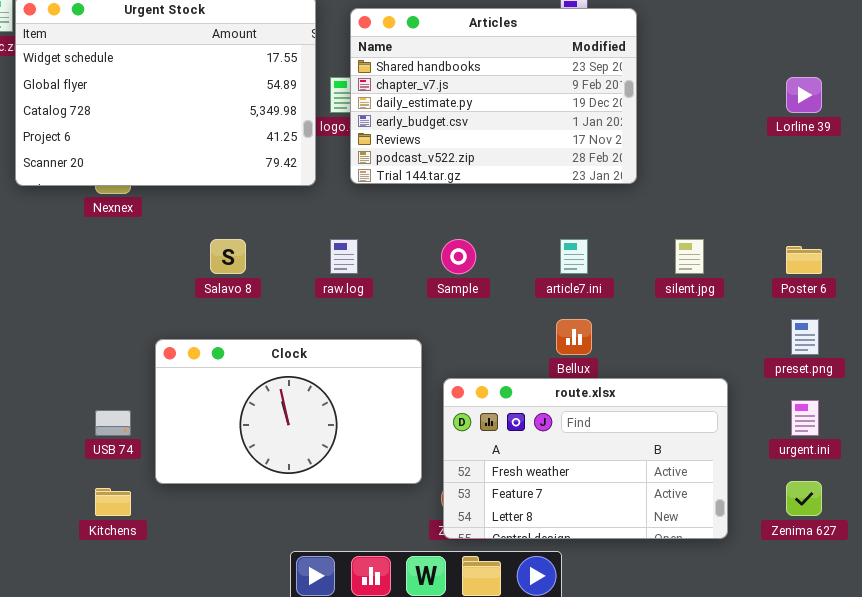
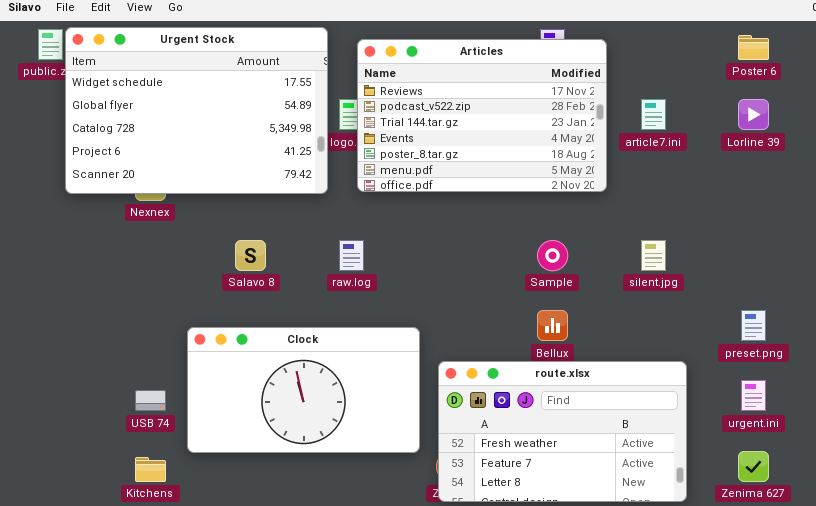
Articles: [350,8,637,184] -> [357,39,607,192], scrolled down 4 rows
Sample: [441,239,476,274] -> [537,240,568,271], moved
article7.ini: [560,239,588,274] -> [641,99,666,130], moved
Poster 6: [786,246,822,274] -> [738,35,769,60], moved

